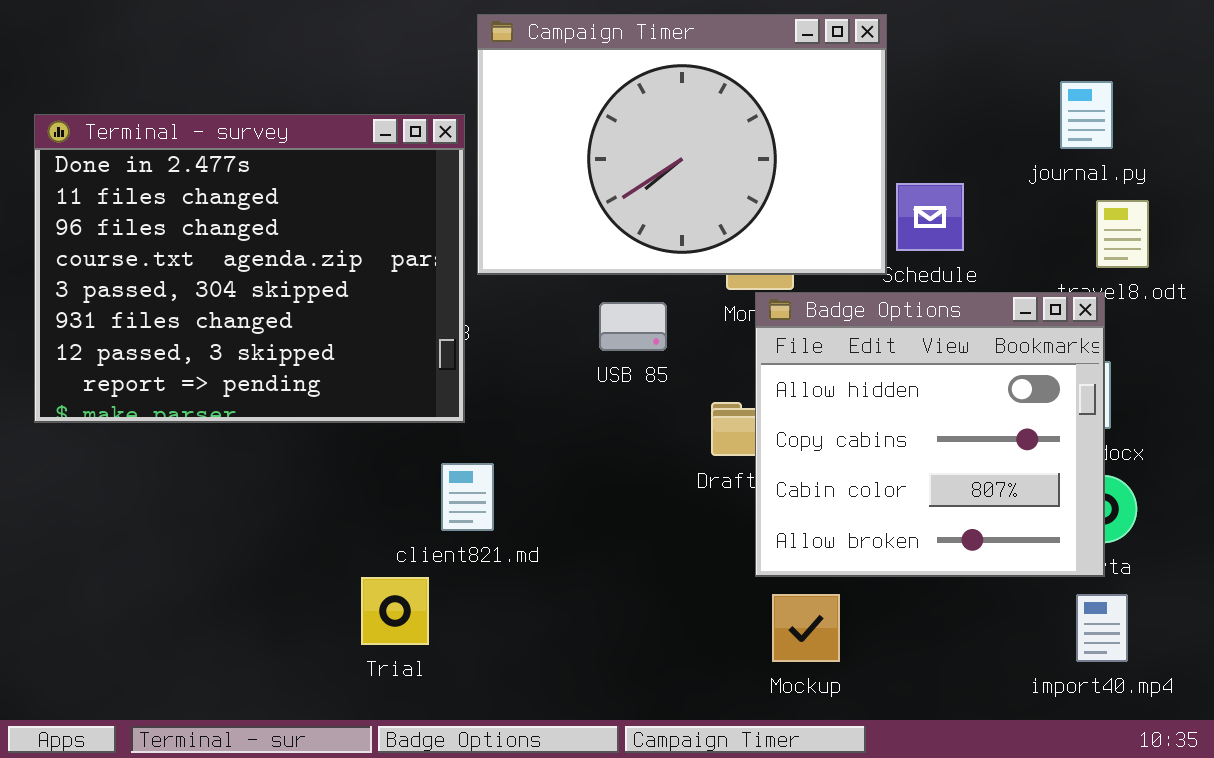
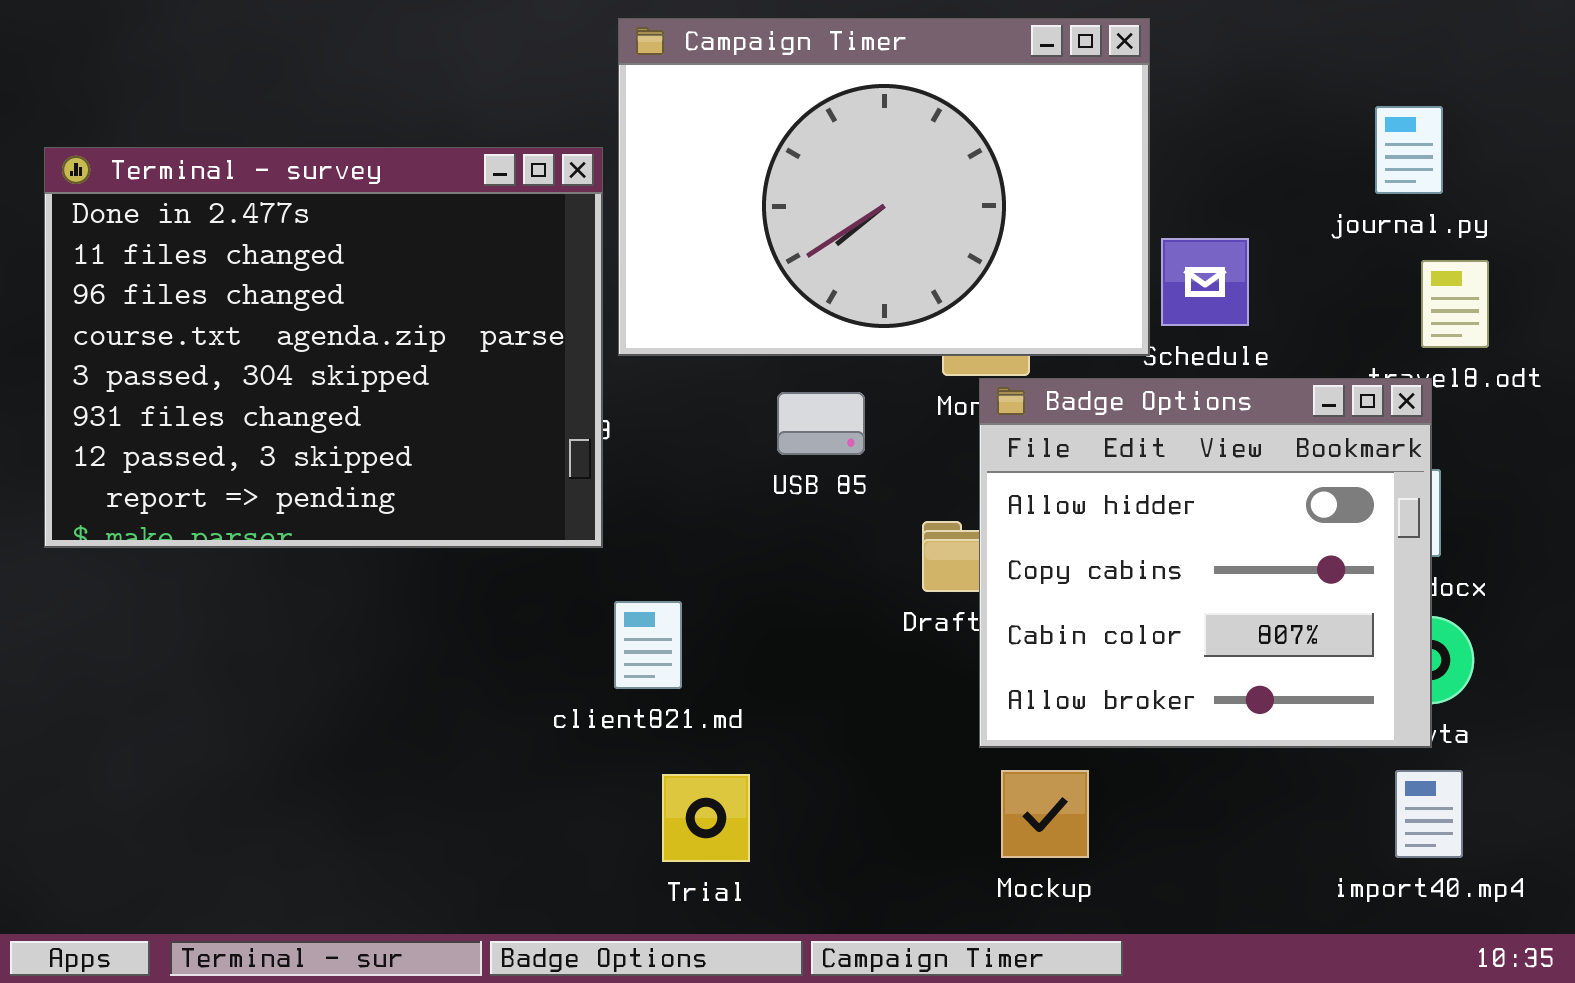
client821.md: [441,463,494,531] -> [614,601,682,689], moved
Trial: [361,577,429,645] -> [662,774,750,862], moved

